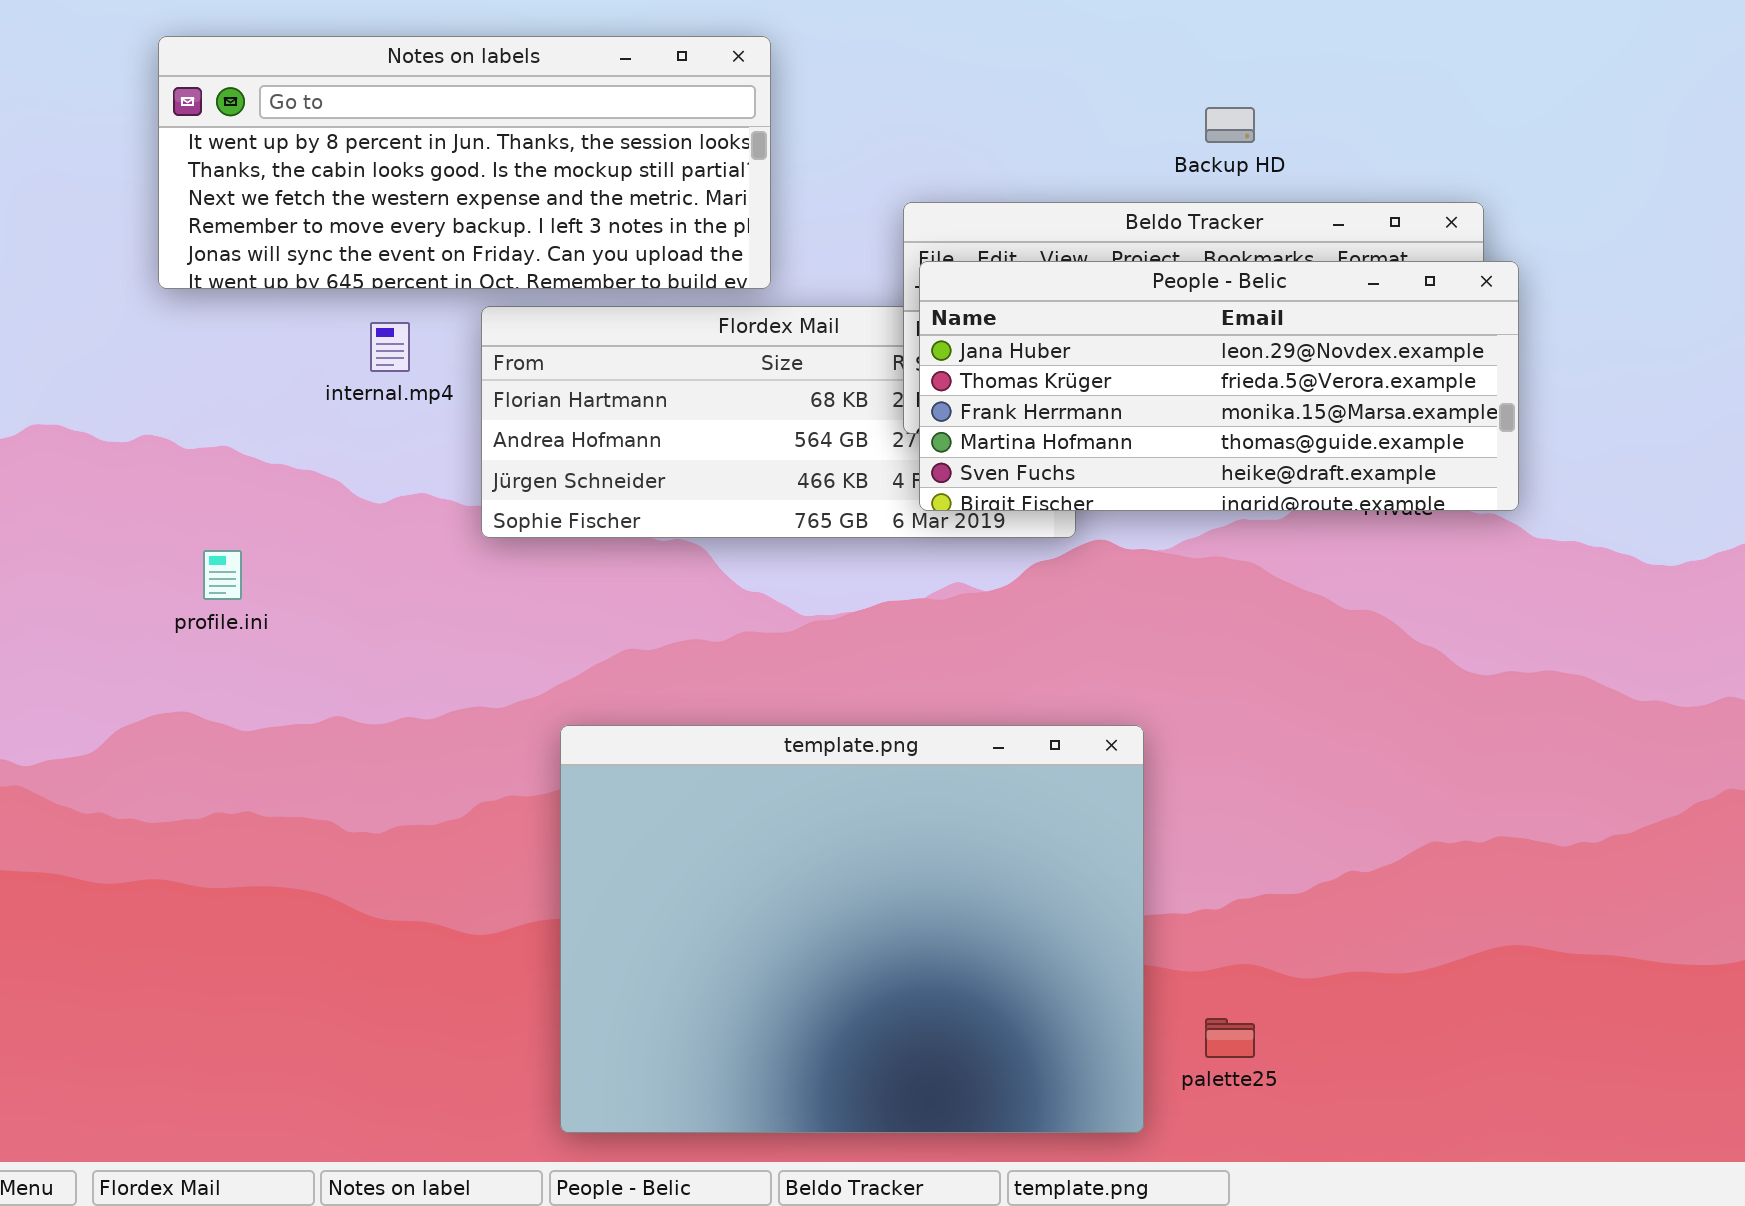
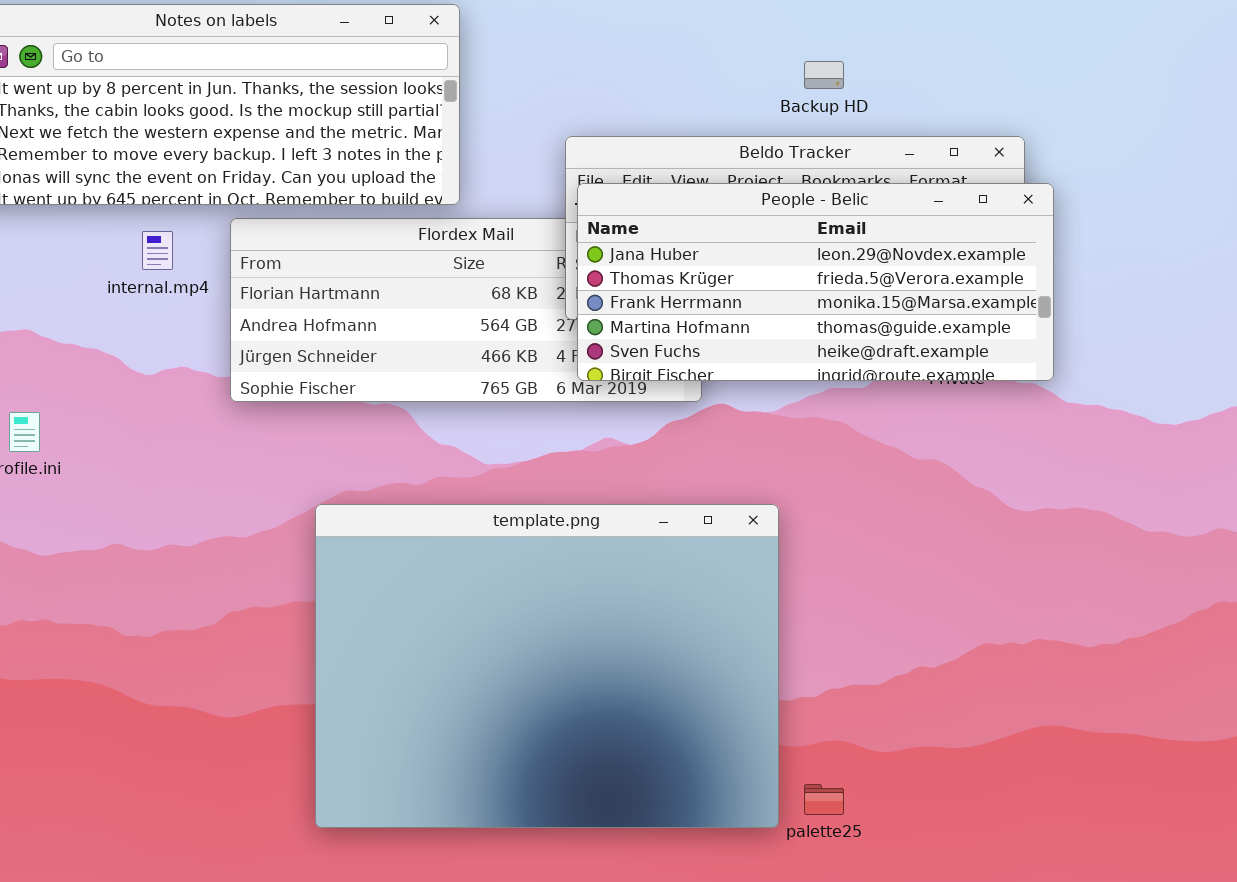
template.png: [560,725,1144,1133] -> [315,504,779,828], moved

